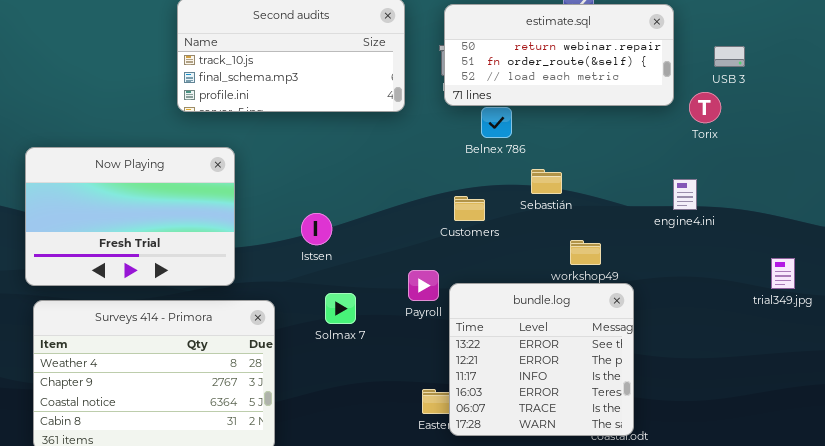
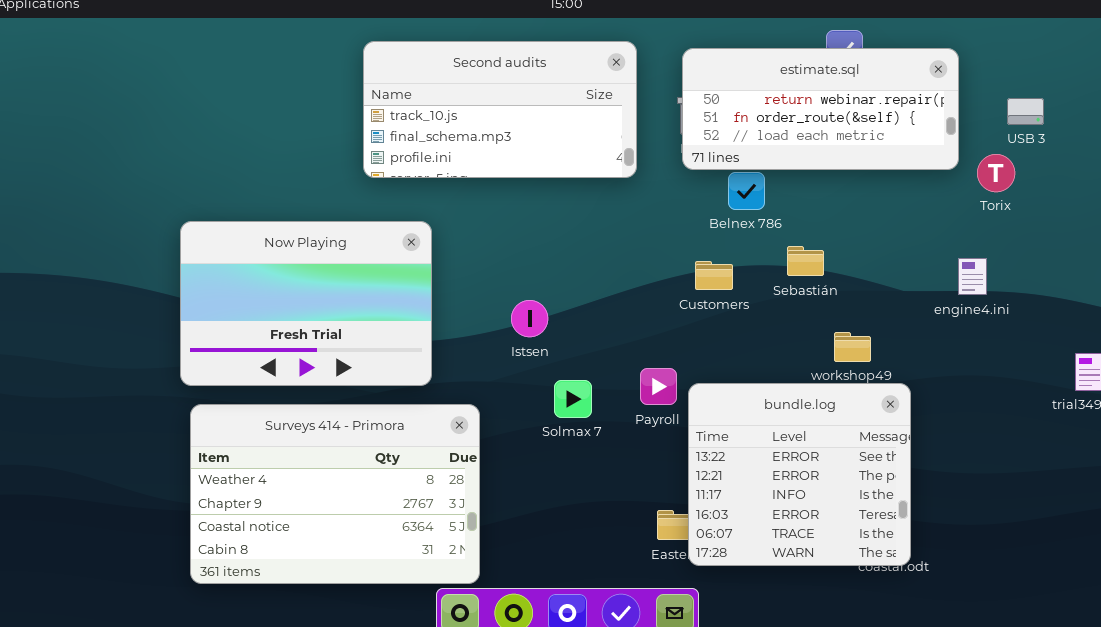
Customers: [454,196,485,221] -> [695,261,733,290], moved
Solmax 7: [325,293,356,324] -> [554,380,592,418], moved

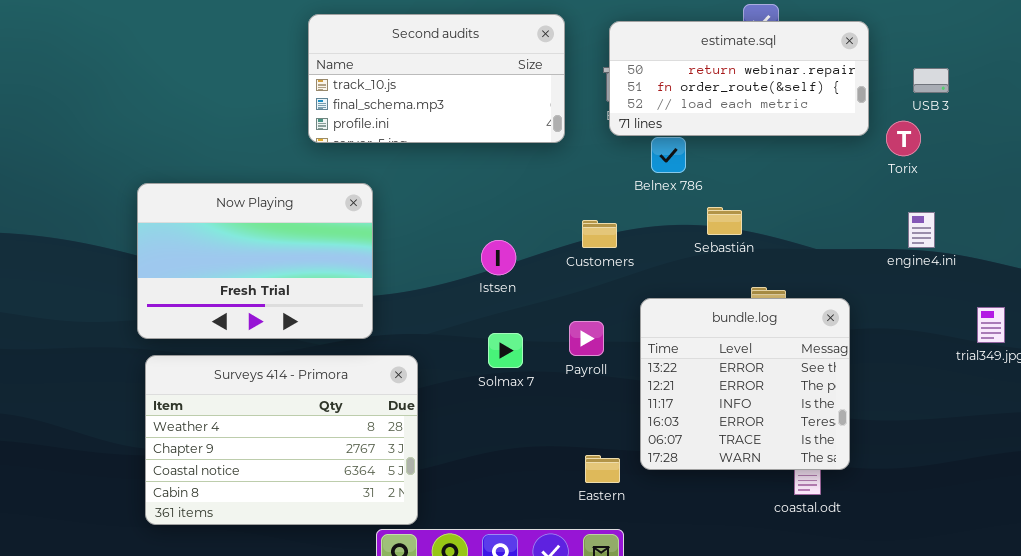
engine4.ini: [958,258,987,295] -> [908,212,935,248], moved
Customers: [695,261,733,290] -> [582,220,617,248], moved
Istsen: [511,300,548,337] -> [481,240,516,275], moved
bundle.log: [688,383,911,566] -> [640,298,850,470], moved

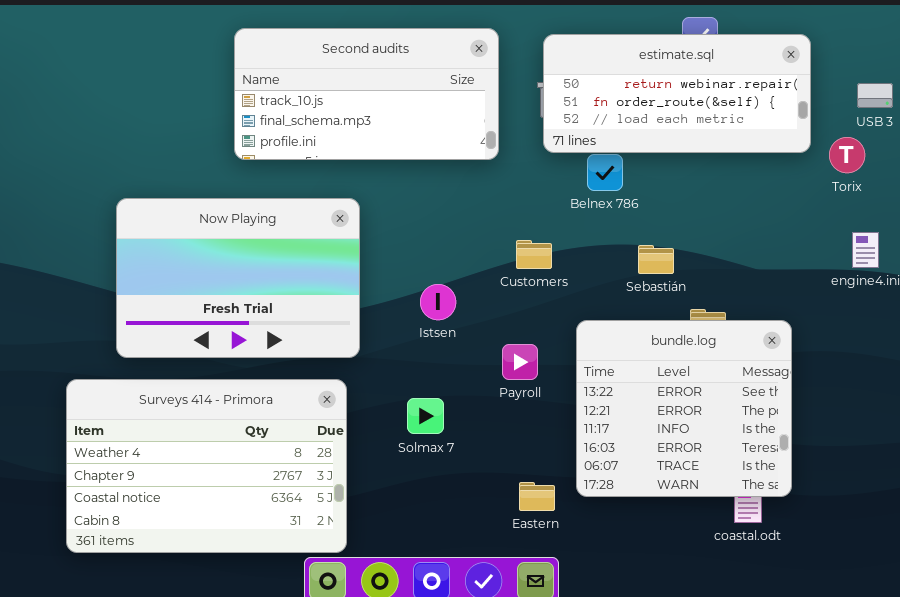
Now Playing: [137,183,373,339] -> [116,198,360,358], moved
Sebastián: [707,207,742,235] -> [638,245,674,274], moved
Istsen: [481,240,516,275] -> [420,284,456,320], moved
Solmax 7: [488,333,523,368] -> [407,398,444,434], moved

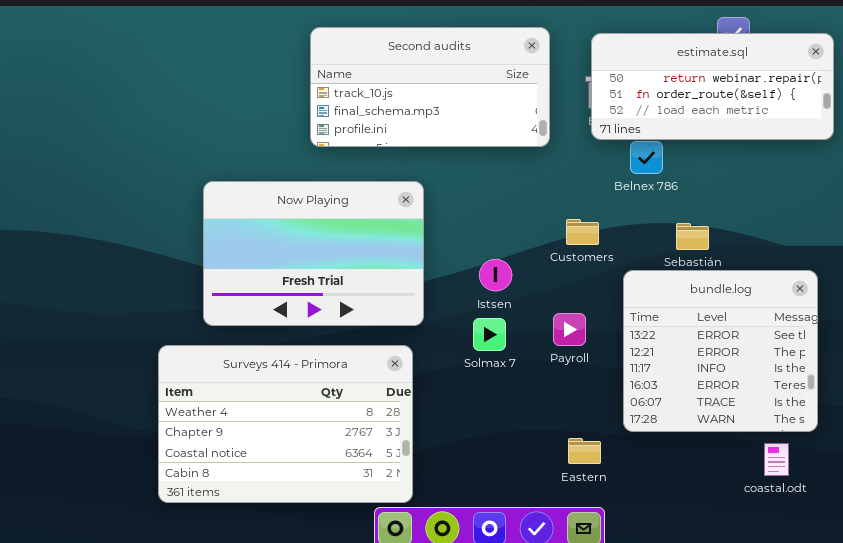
bundle.log: [576,320,792,497] -> [623,270,818,432], moved
Solmax 7: [407,398,444,434] -> [473,318,506,351], moved

